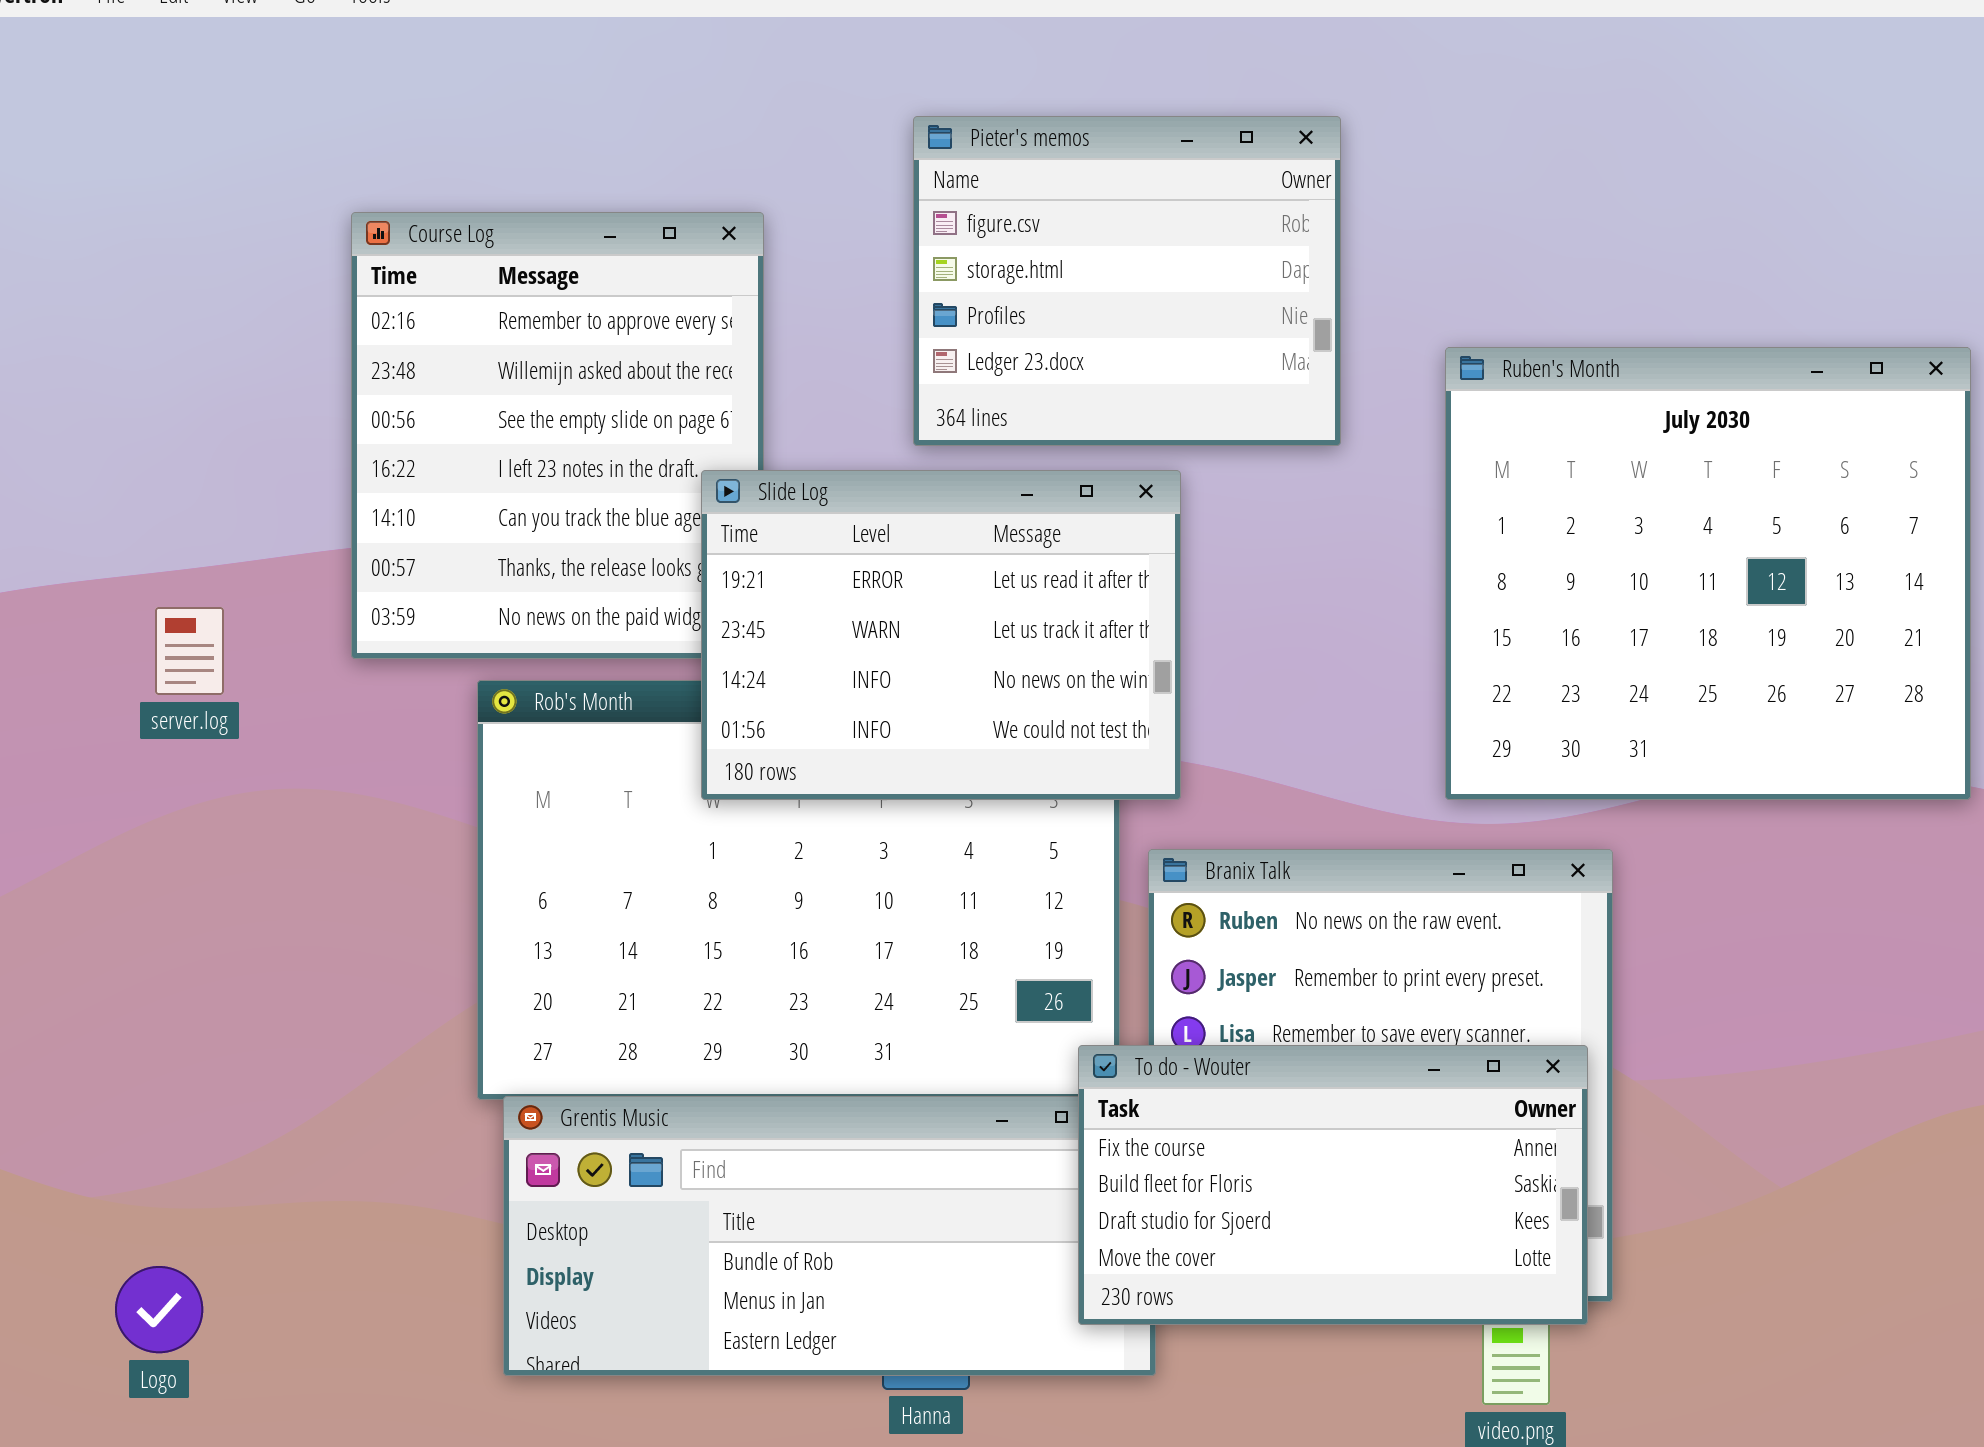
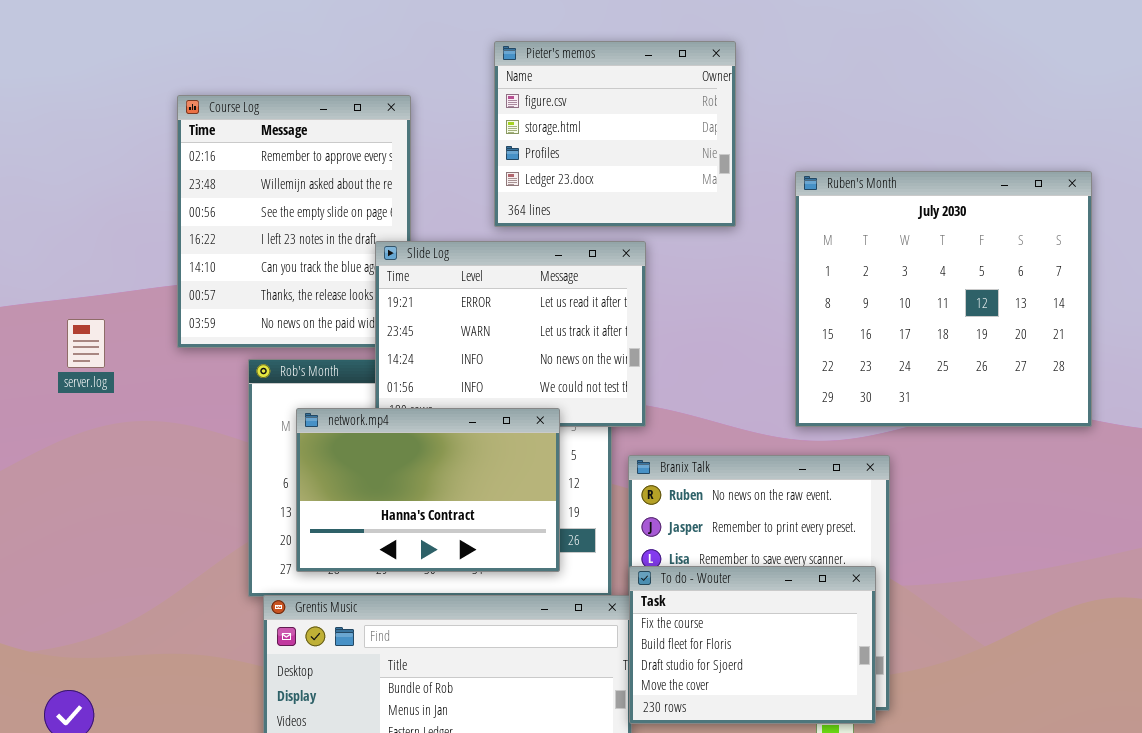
network.mp4: none -> [296,408,560,572], opened
To do - Wouter: [1078,1045,1588,1325] -> [629,566,876,724], resized

